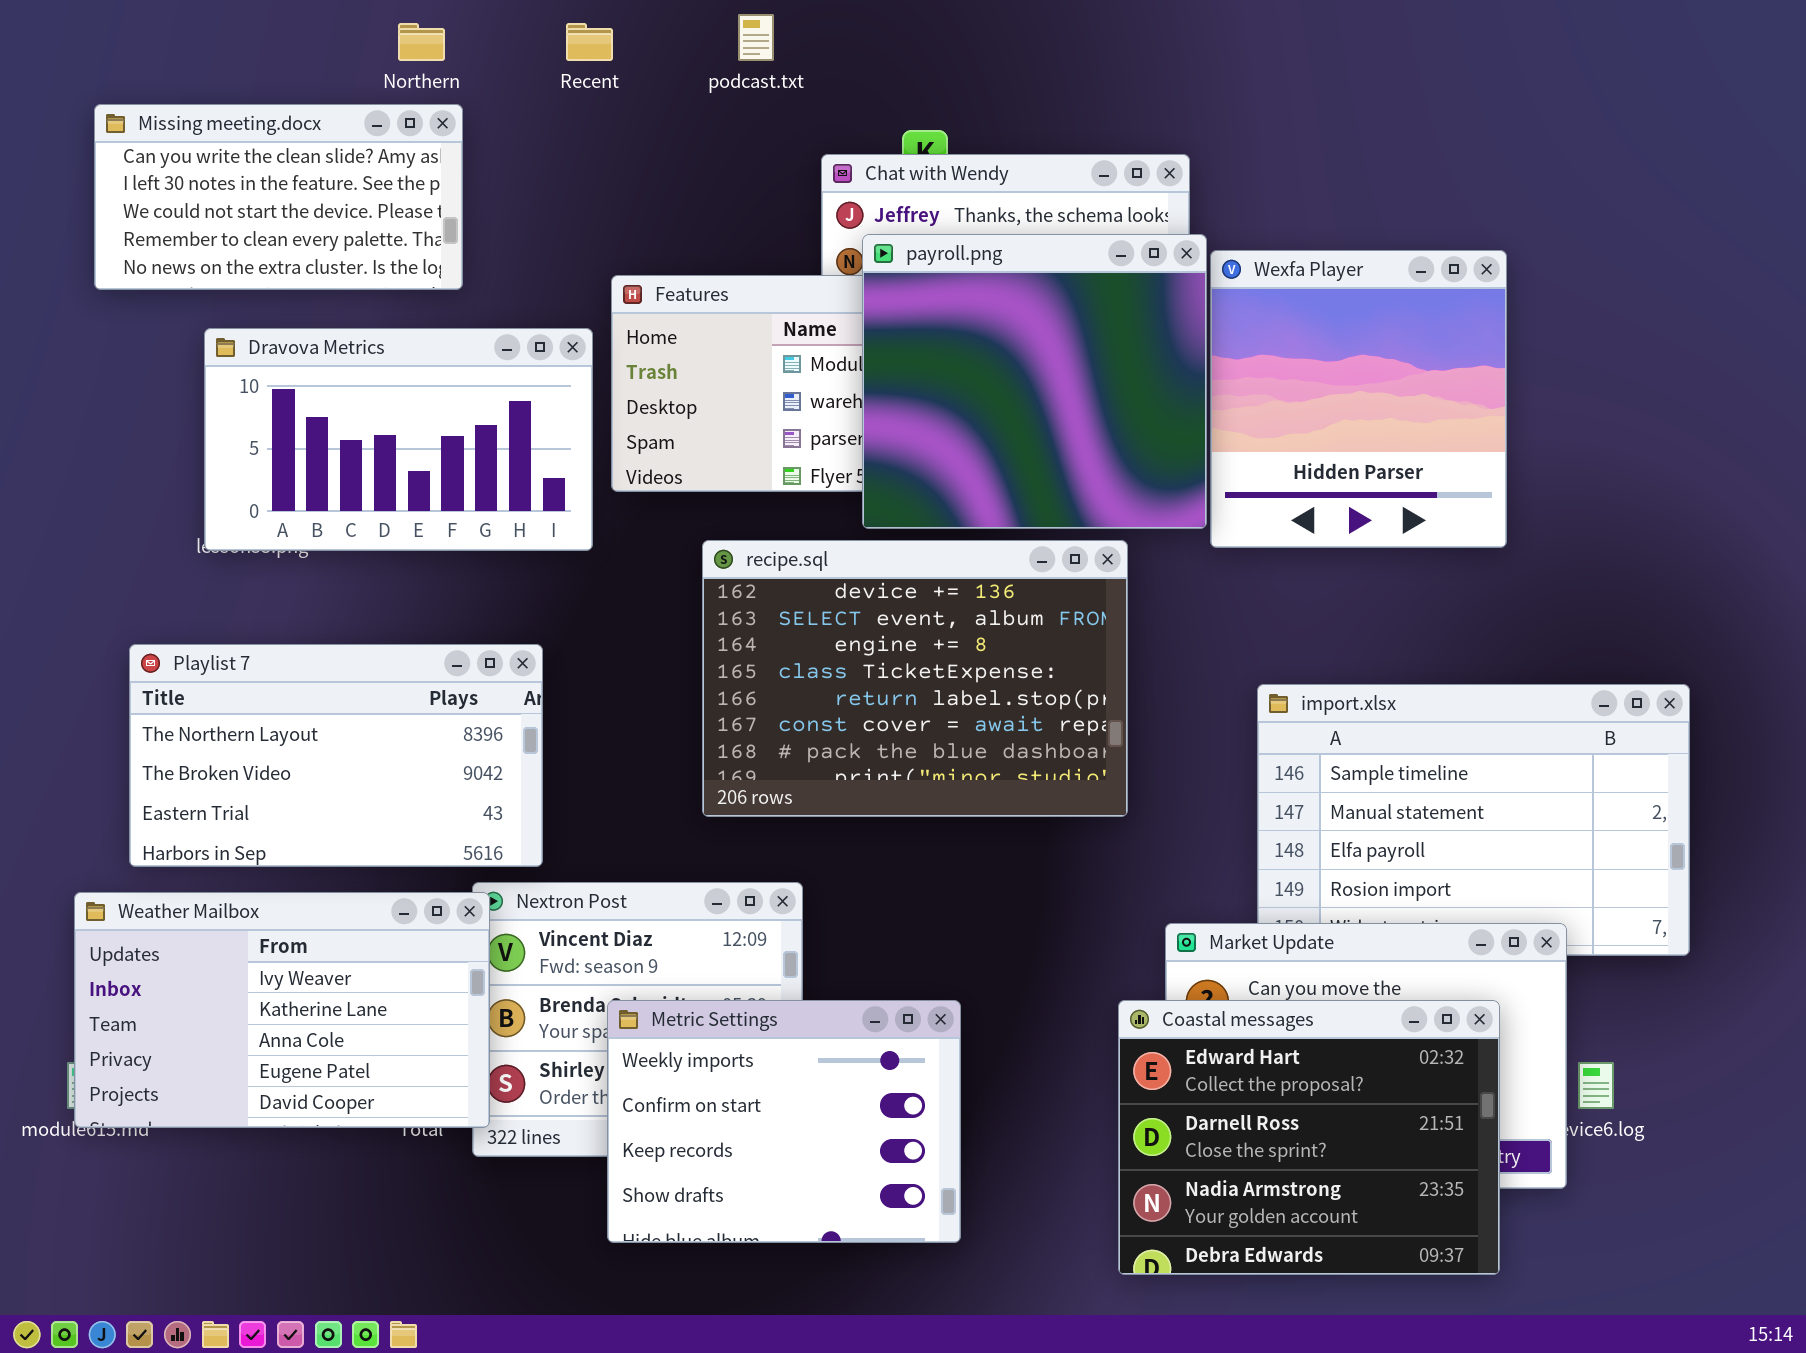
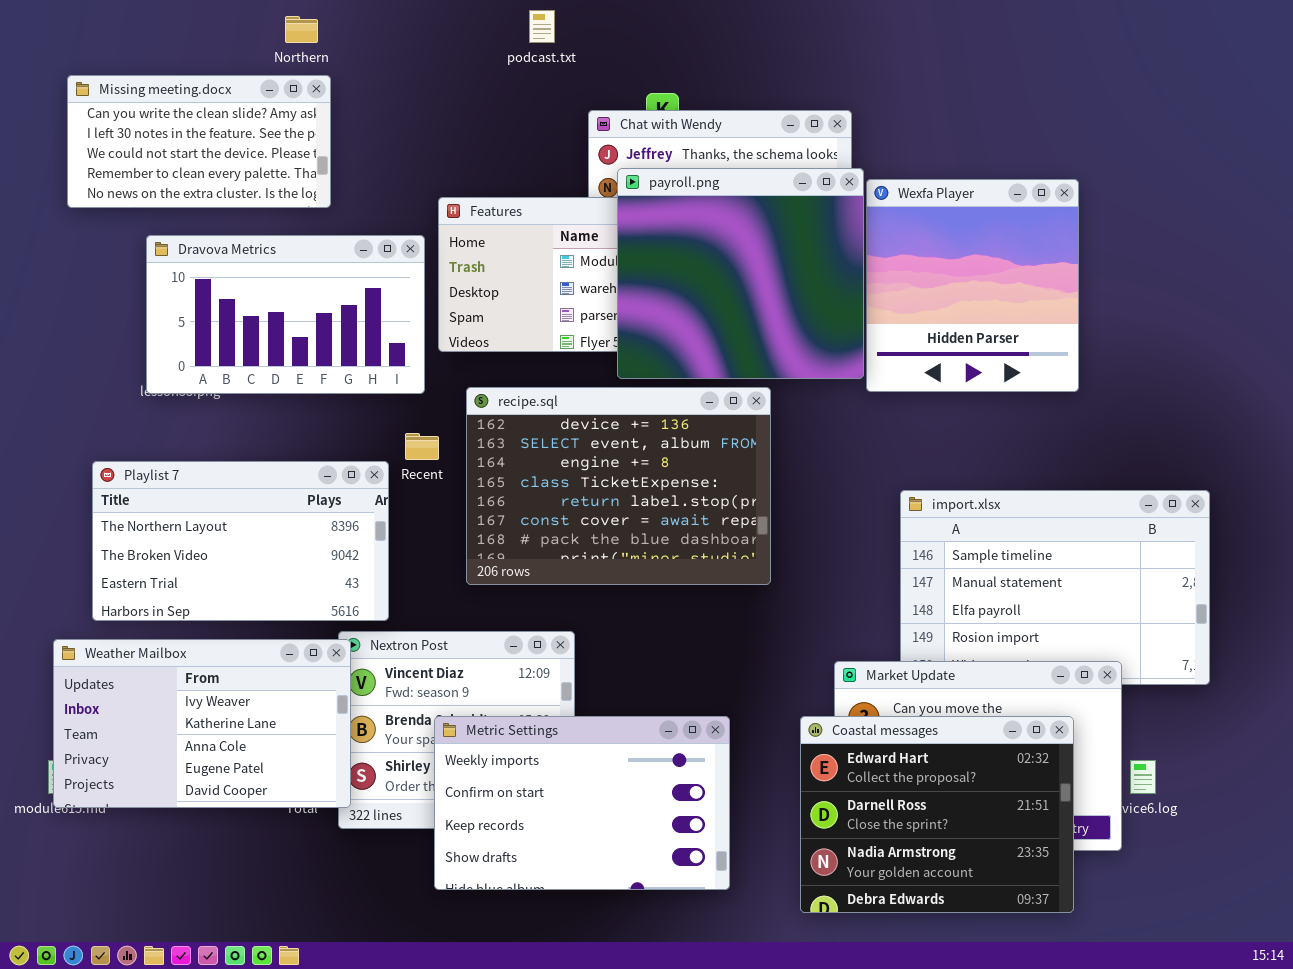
Recent: [566,23,613,61] -> [405,433,439,460], moved
recipe.sql: [702,540,1128,817] -> [466,387,771,585], moved
Metric Settings: [607,1000,961,1243] -> [434,716,730,890], resized

